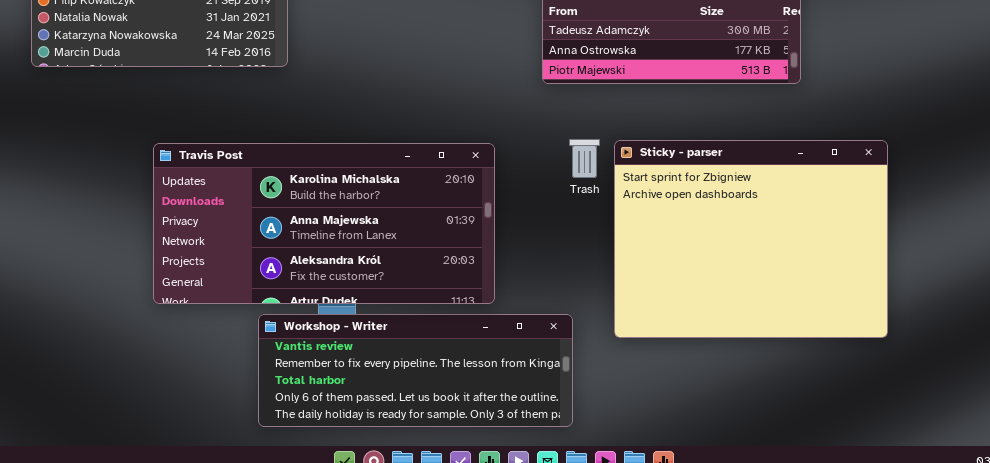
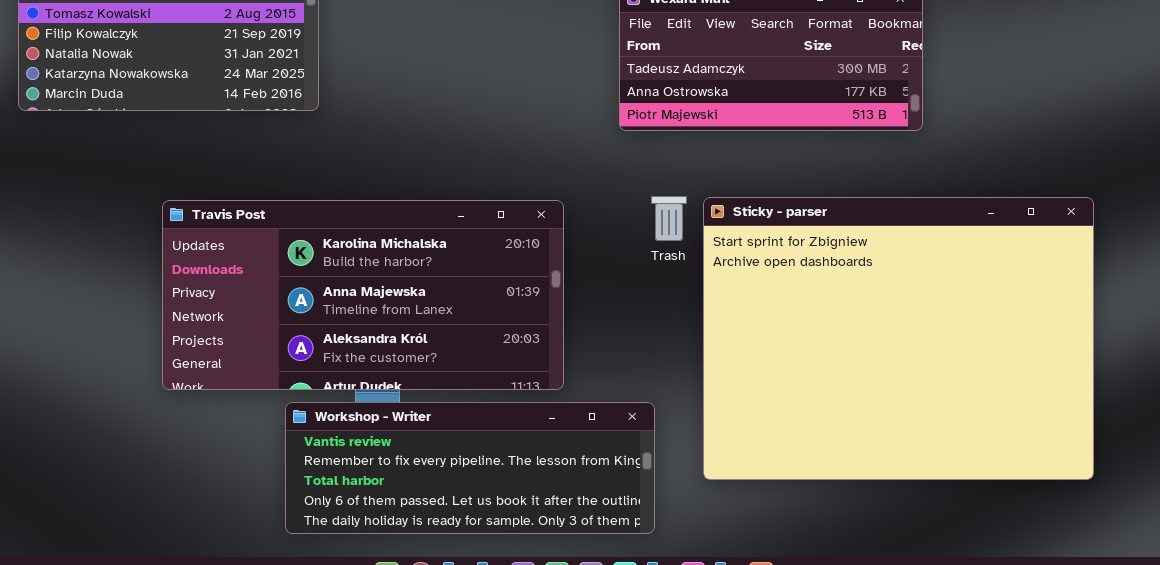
Sticky - parser: [614,140,888,338] -> [703,197,1094,480], resized

